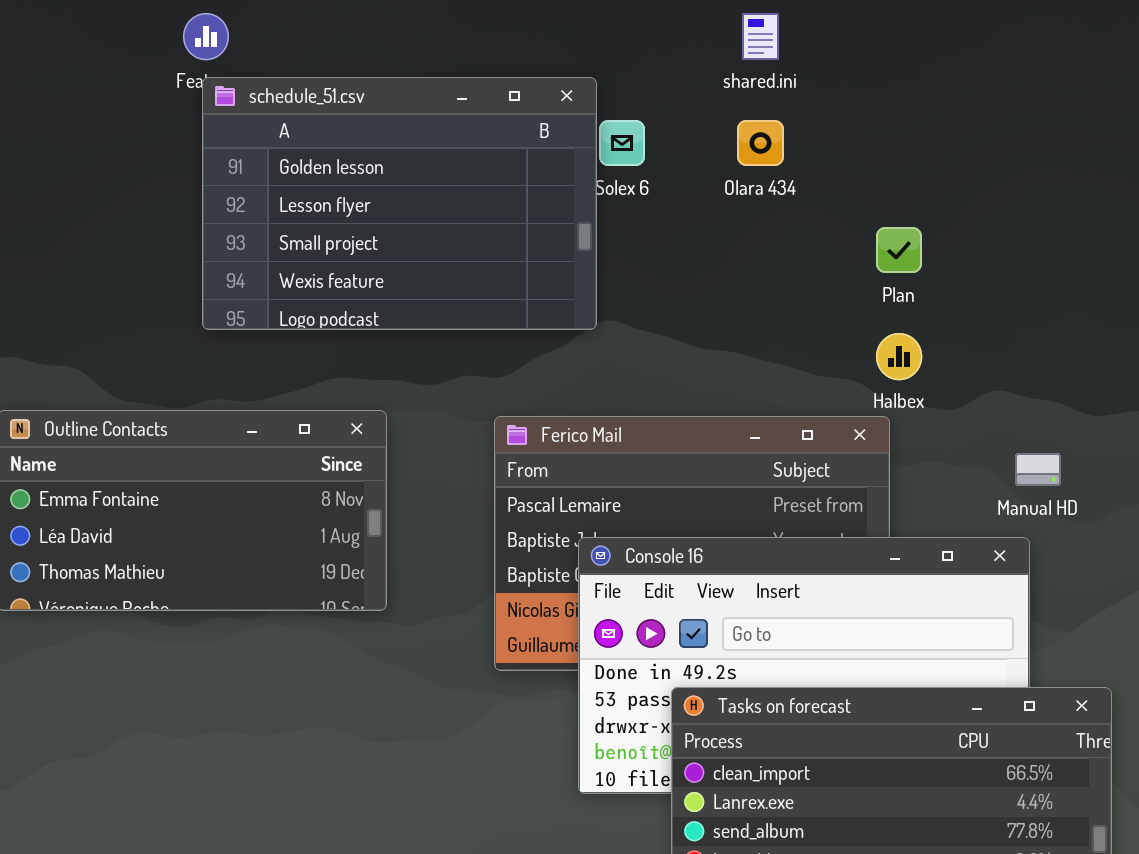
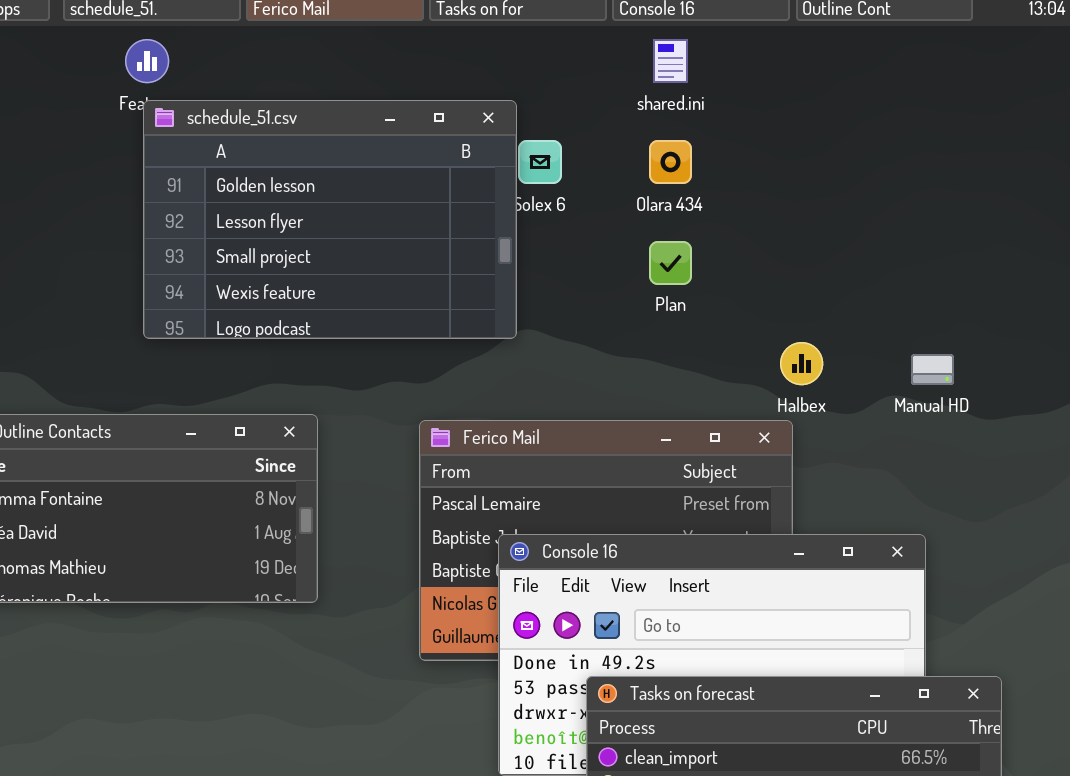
Plan: [876,227,922,273] -> [649,241,692,285], moved
Manual HD: [1015,453,1061,486] -> [911,354,954,385], moved

